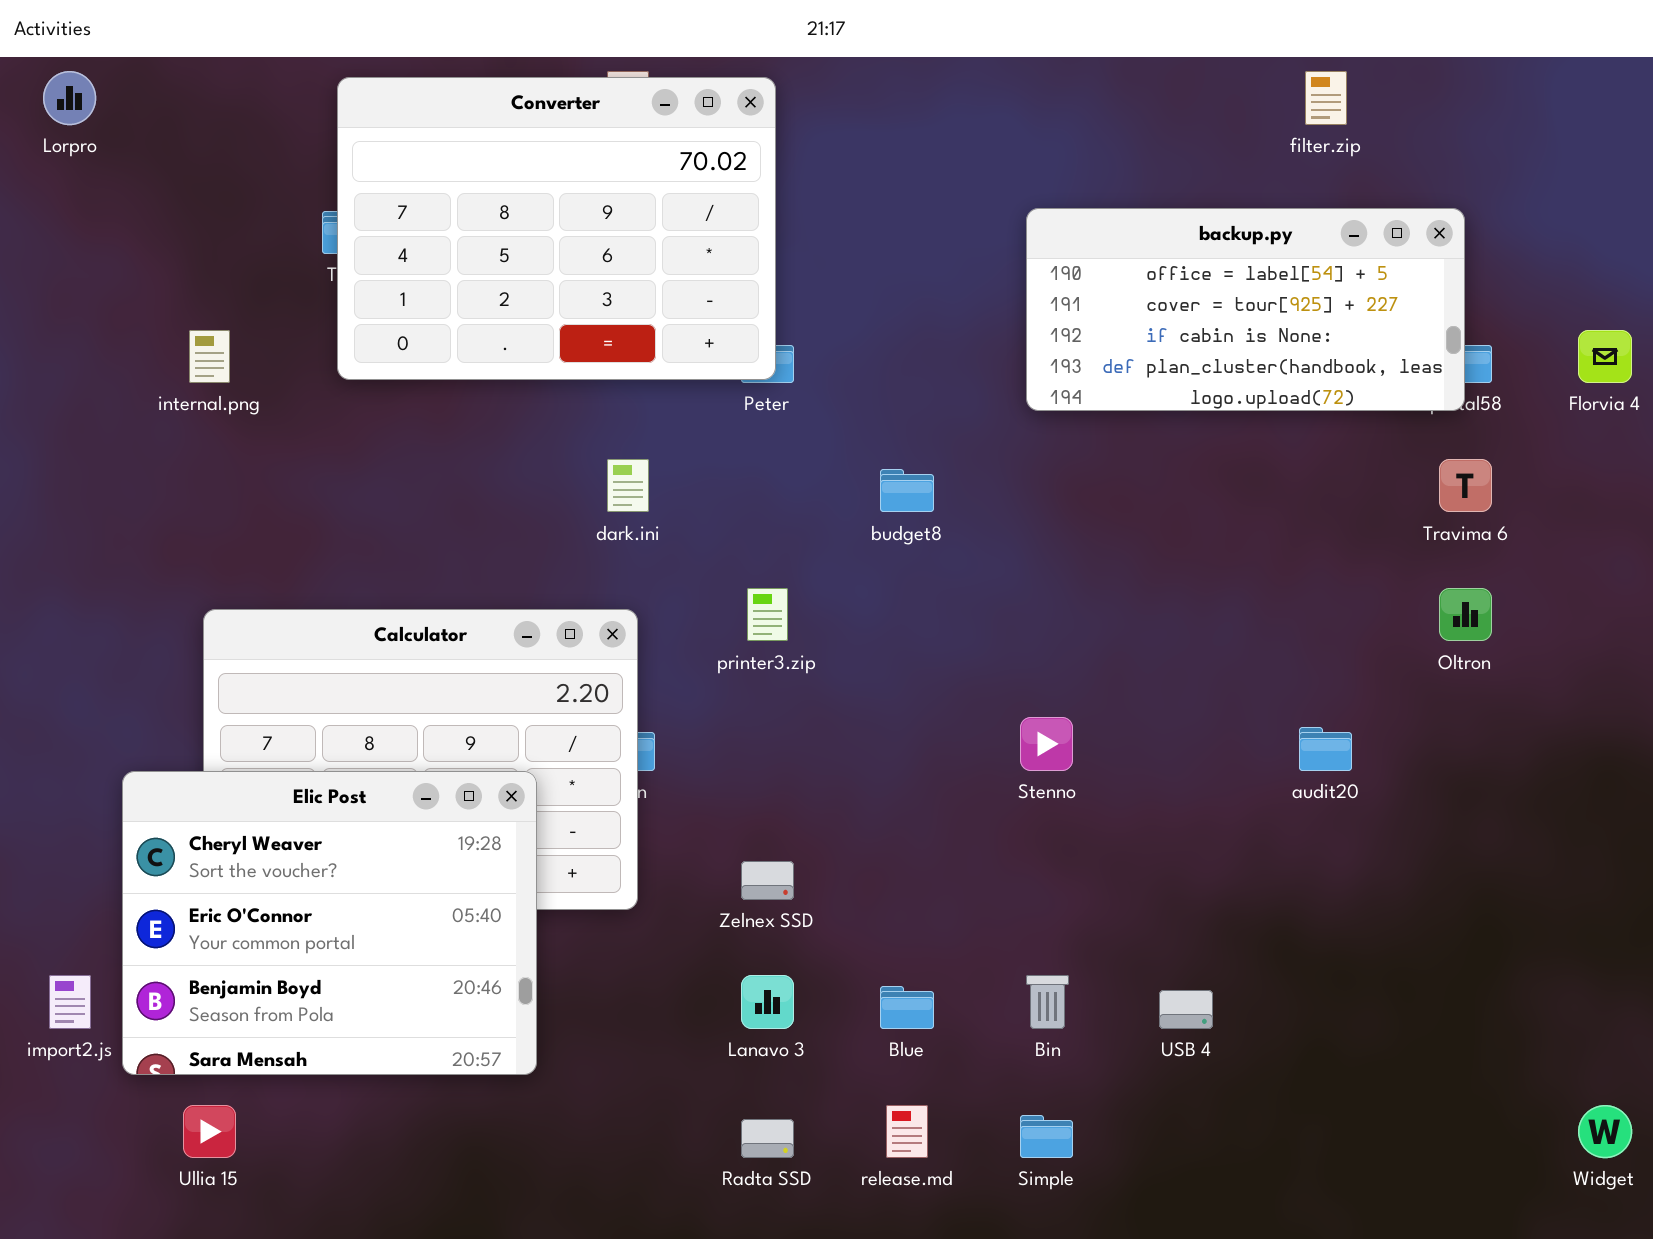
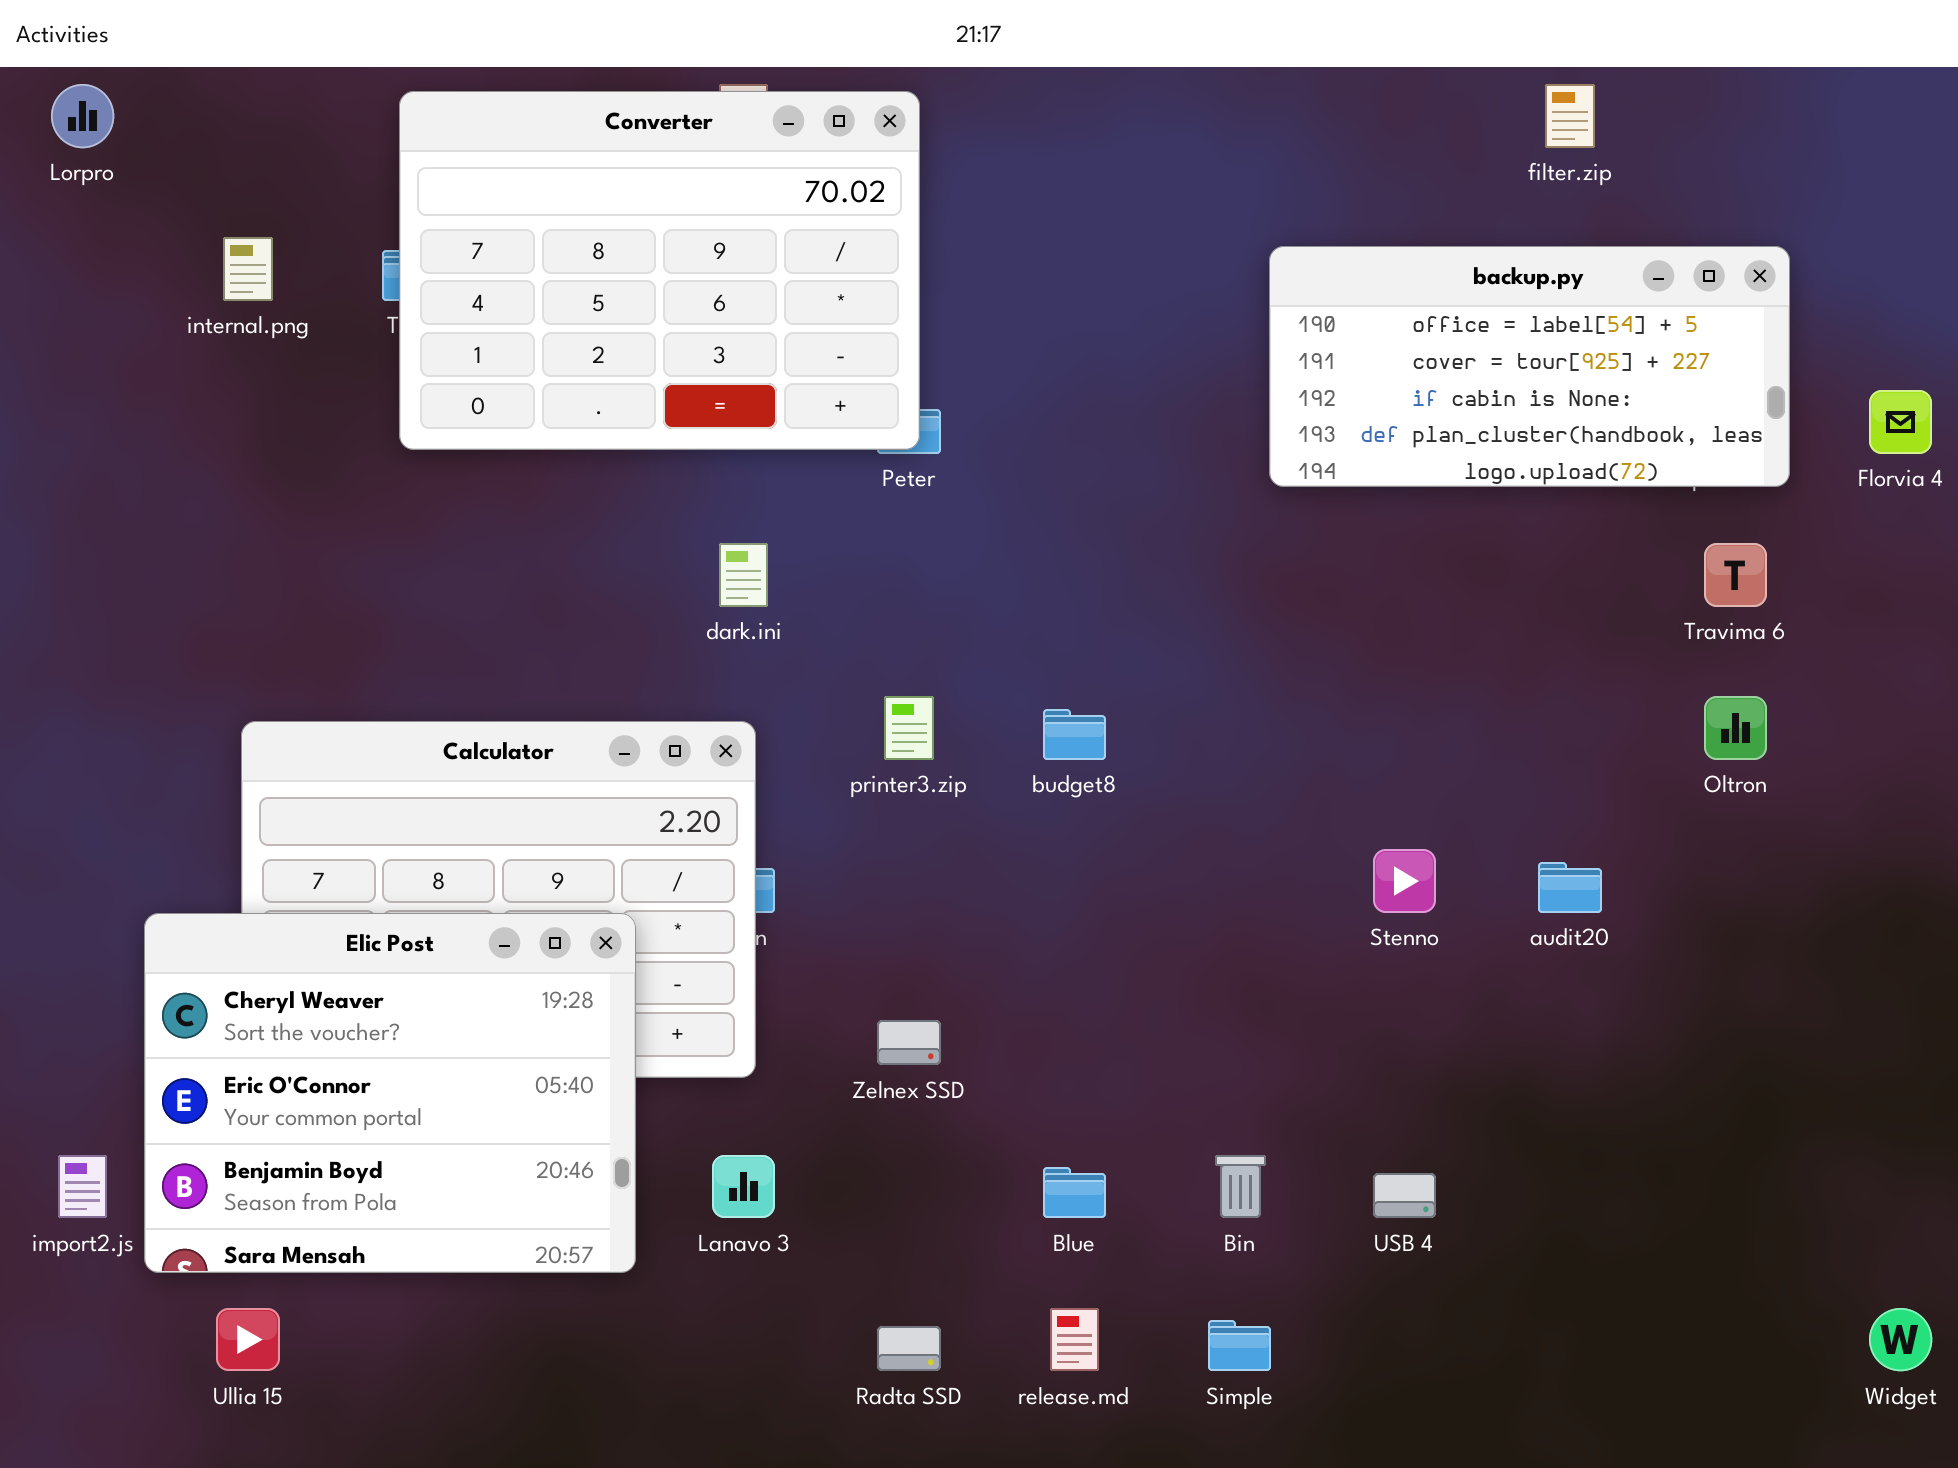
backup.py: [1026,208,1465,411] -> [1269,246,1790,487], moved
internal.png: [189,330,230,383] -> [223,237,273,301], moved
budget8: [880,469,934,512] -> [1043,709,1106,760], moved
Stenno: [1020,717,1073,771] -> [1373,849,1436,913], moved
Lanavo 3: [741,975,794,1029] -> [712,1155,775,1218], moved

